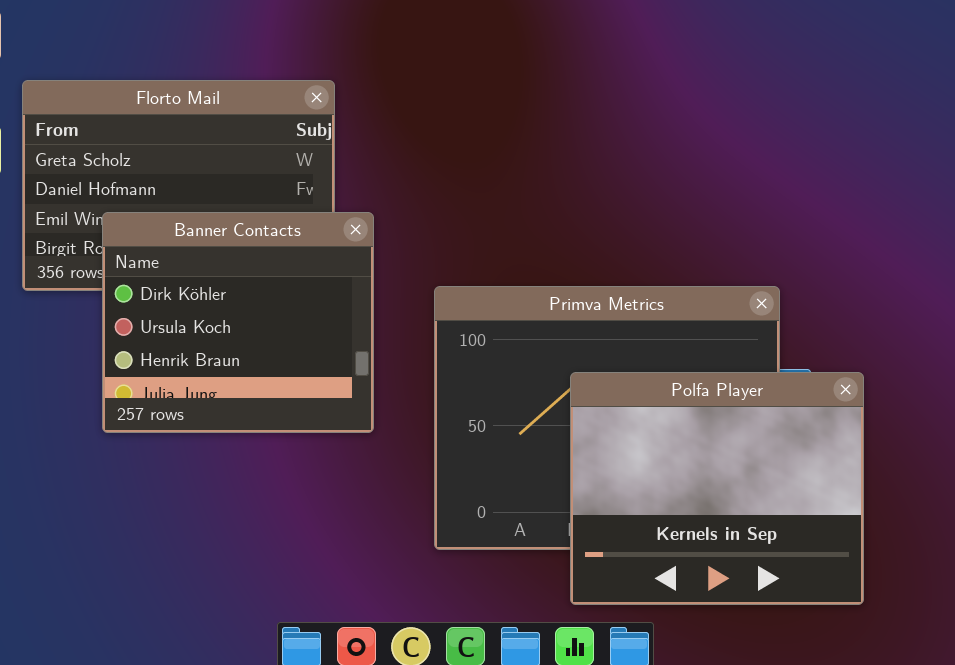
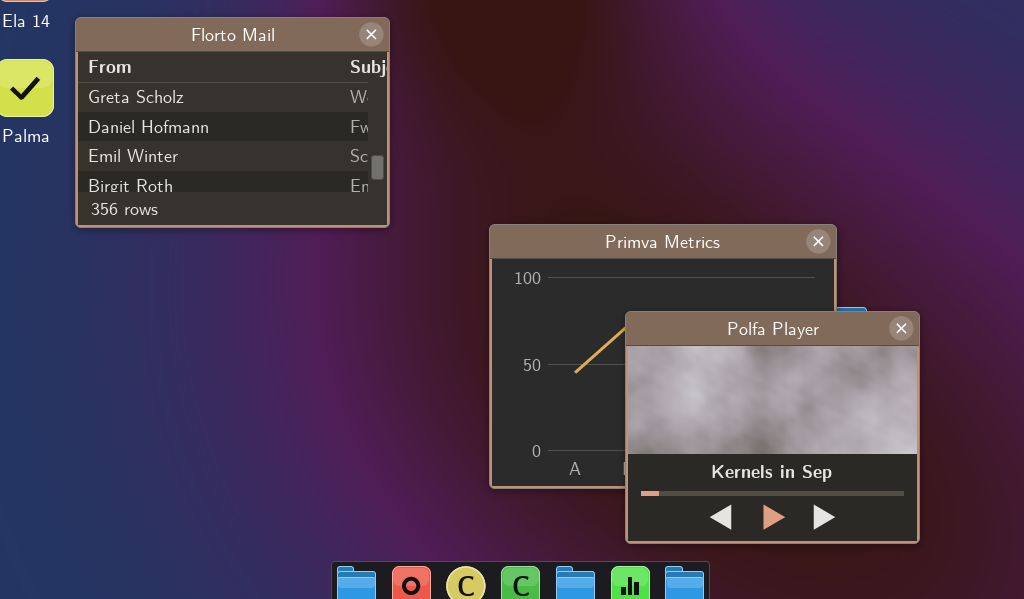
Banner Contacts: [102,212,374,433] -> none, closed

